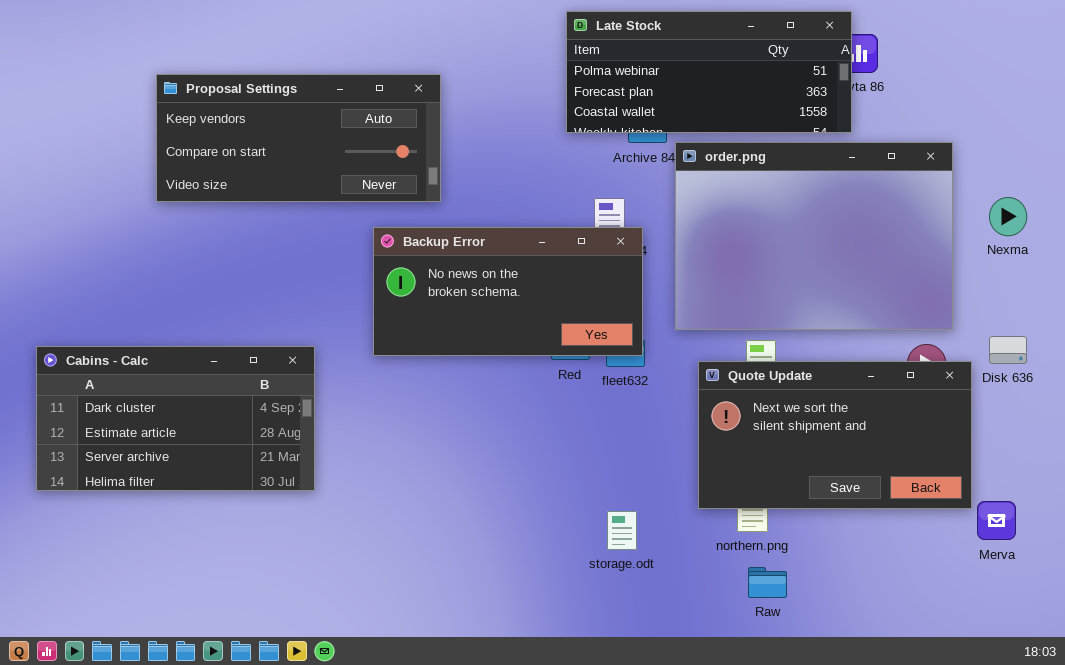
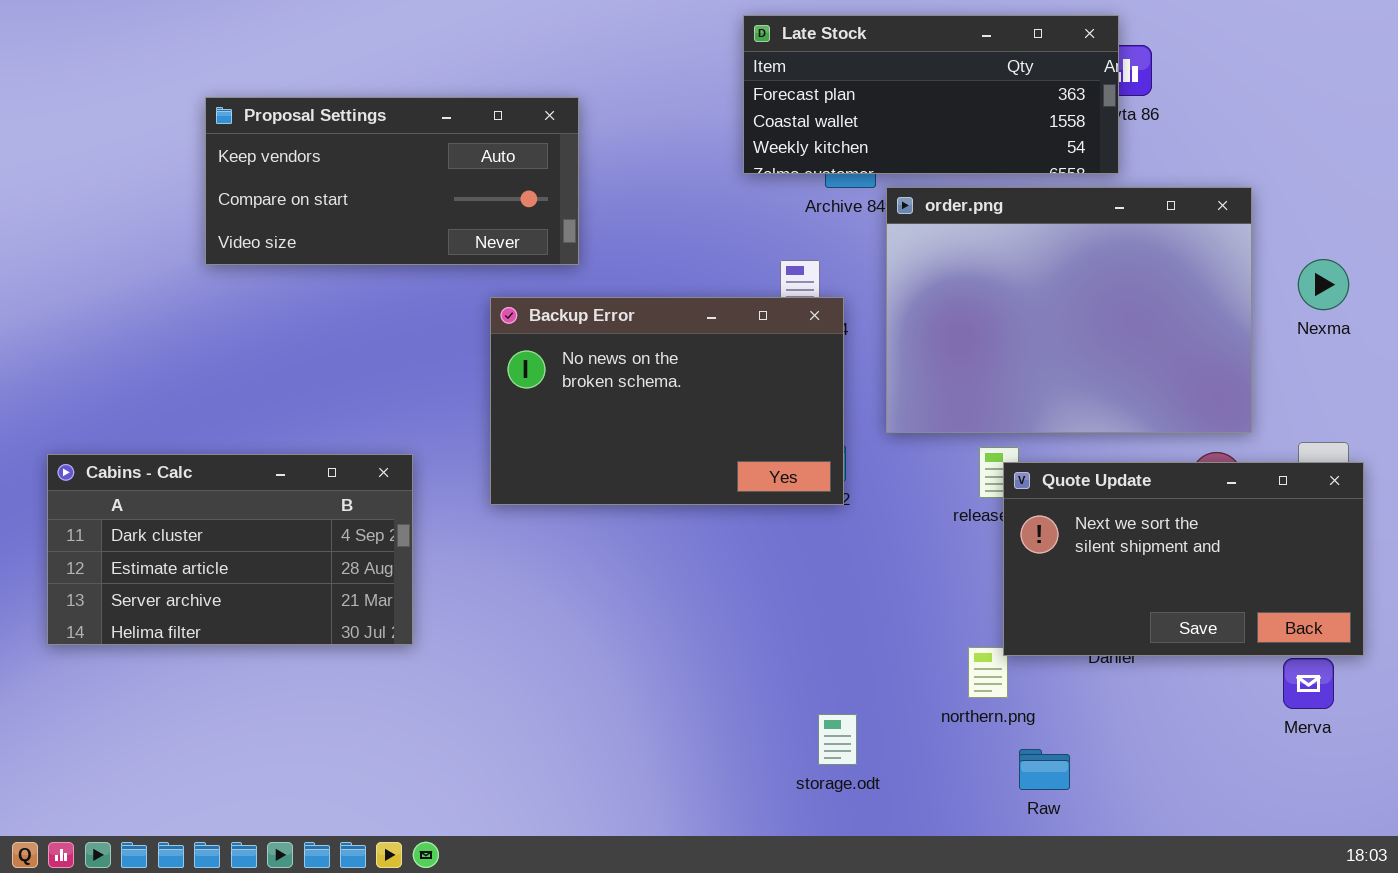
Late Stock: [566,11,852,133] -> [743,15,1119,174], scrolled down 1 row
Backup Error: [373,227,643,356] -> [490,297,844,505], resized
Quote Update: [698,361,972,509] -> [1003,462,1364,656], moved
storage.odt: [607,511,637,550] -> [818,714,857,765], moved
Raw: [748,567,787,598] -> [1019,749,1070,790], moved

